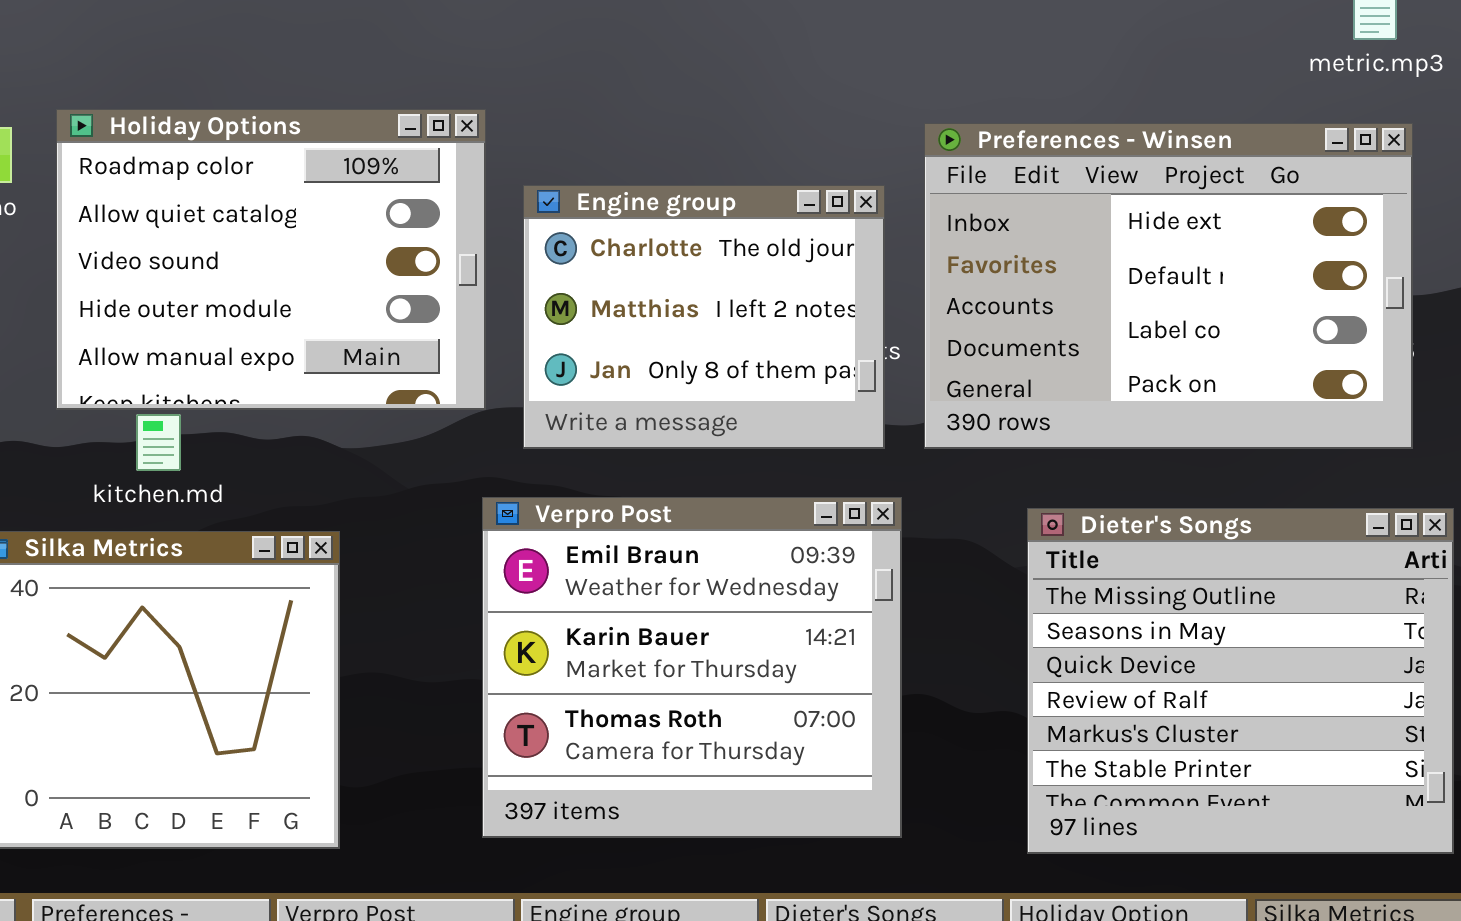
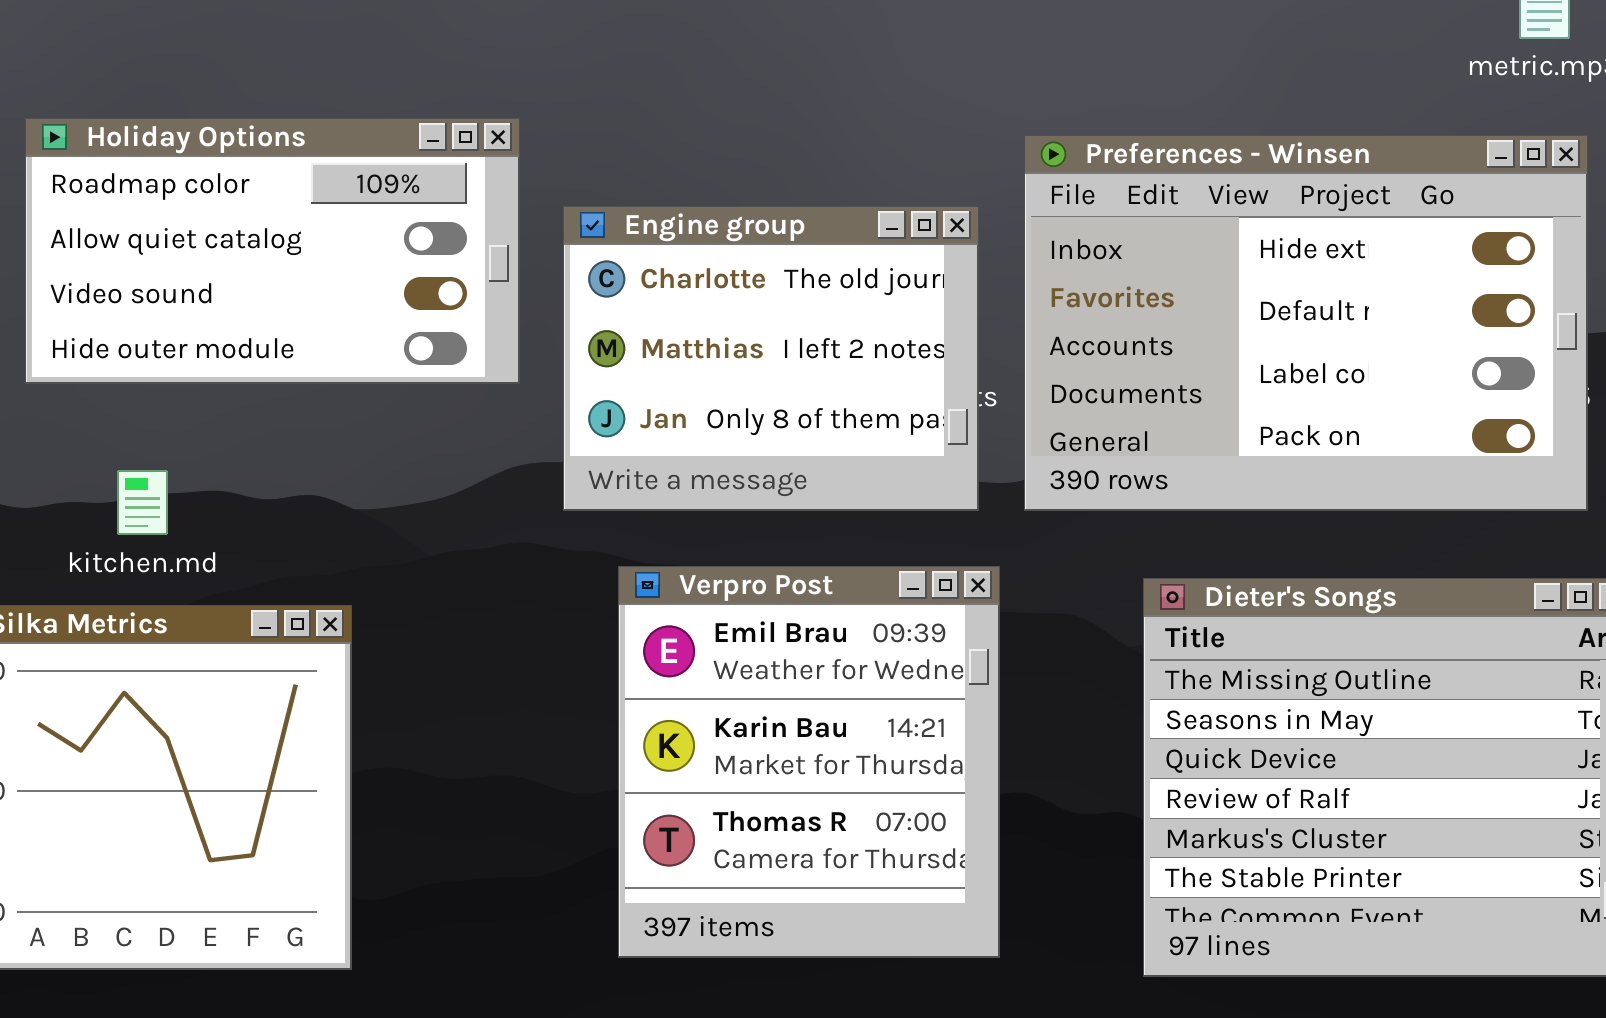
Holiday Options: [56,109,486,410] -> [25,118,520,384], resized
Verpro Post: [482,497,902,838] -> [618,566,1000,958], resized

